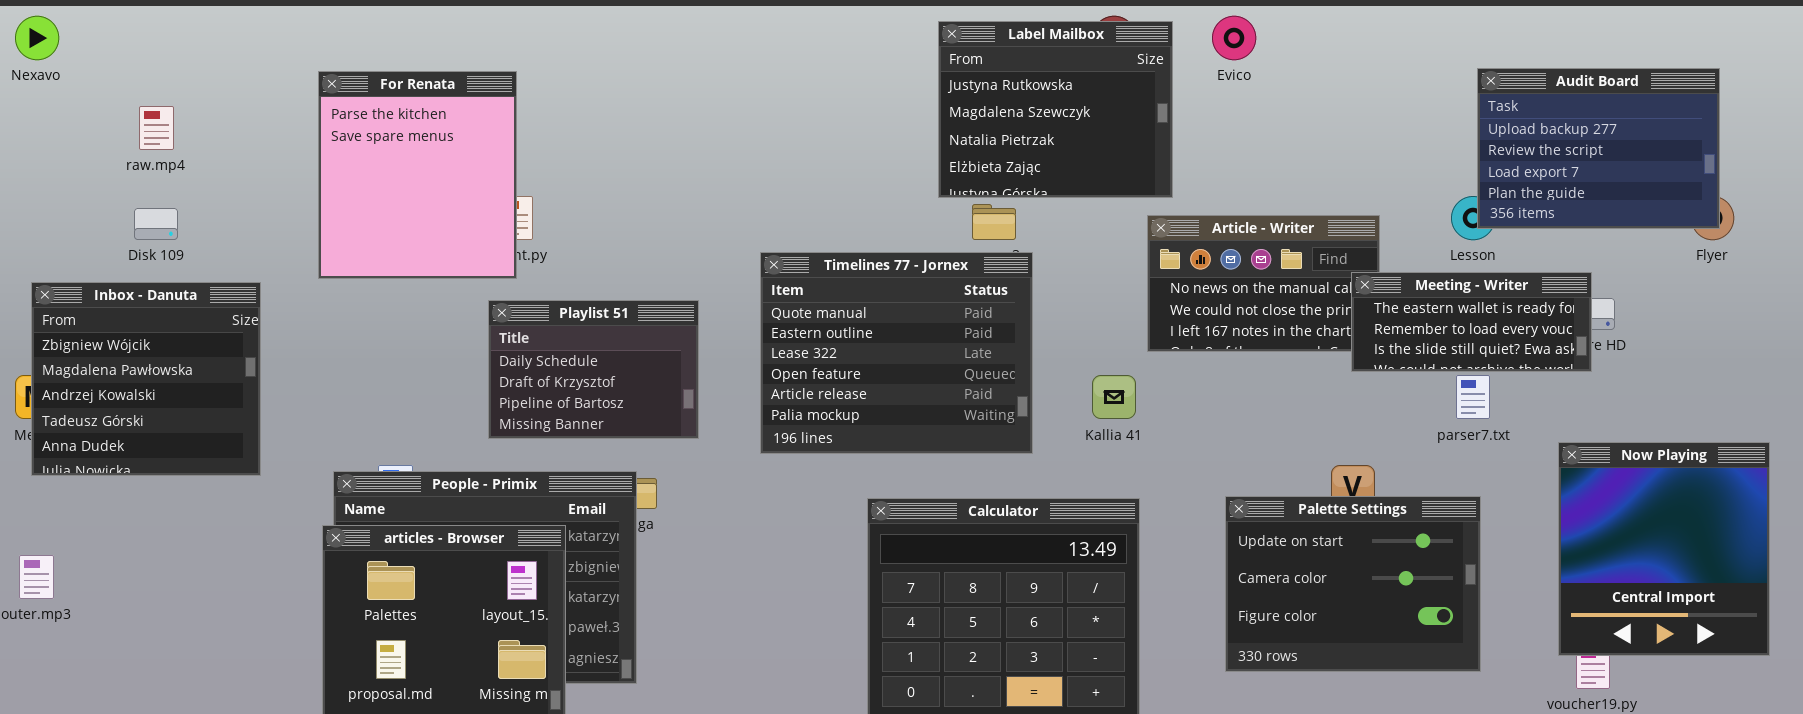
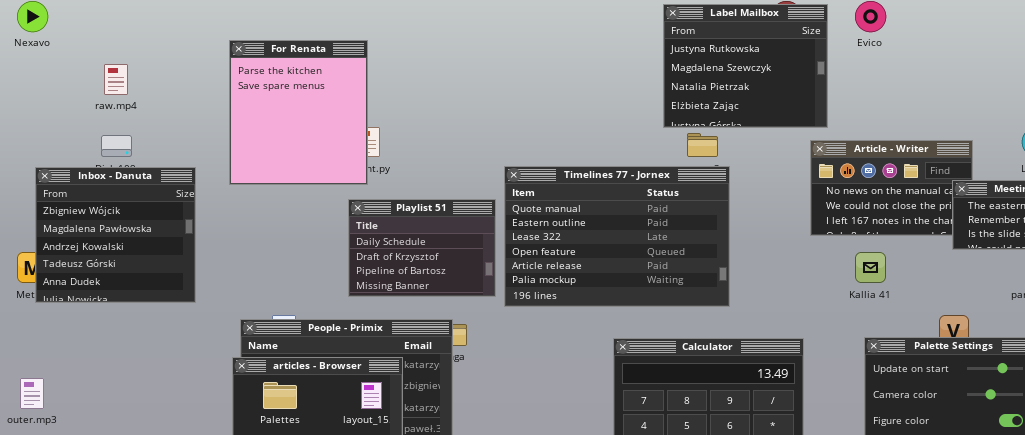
Timelines 77 - Jornex: [760,252,1033,454] -> [504,166,730,307], resized
Inbox - Danuta: [31,282,261,476] -> [35,167,196,303], moved
Kallia 41: [1092,375,1136,419] -> [855,252,886,283], moved

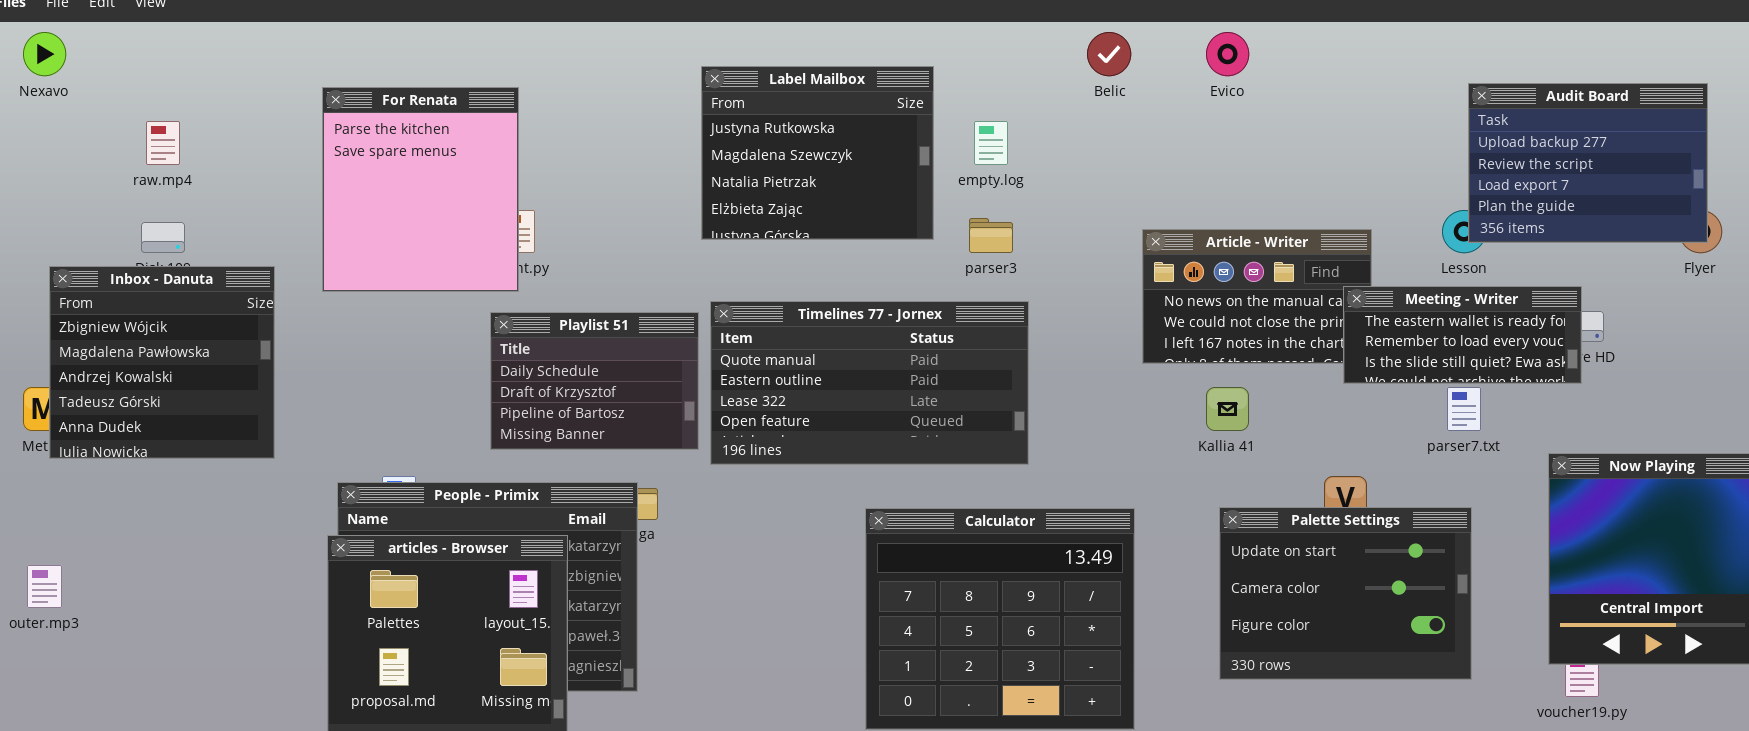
Label Mailbox: [663,4,828,128] -> [701,66,934,240], moved
Timelines 77 - Jornex: [504,166,730,307] -> [710,301,1029,465], resized

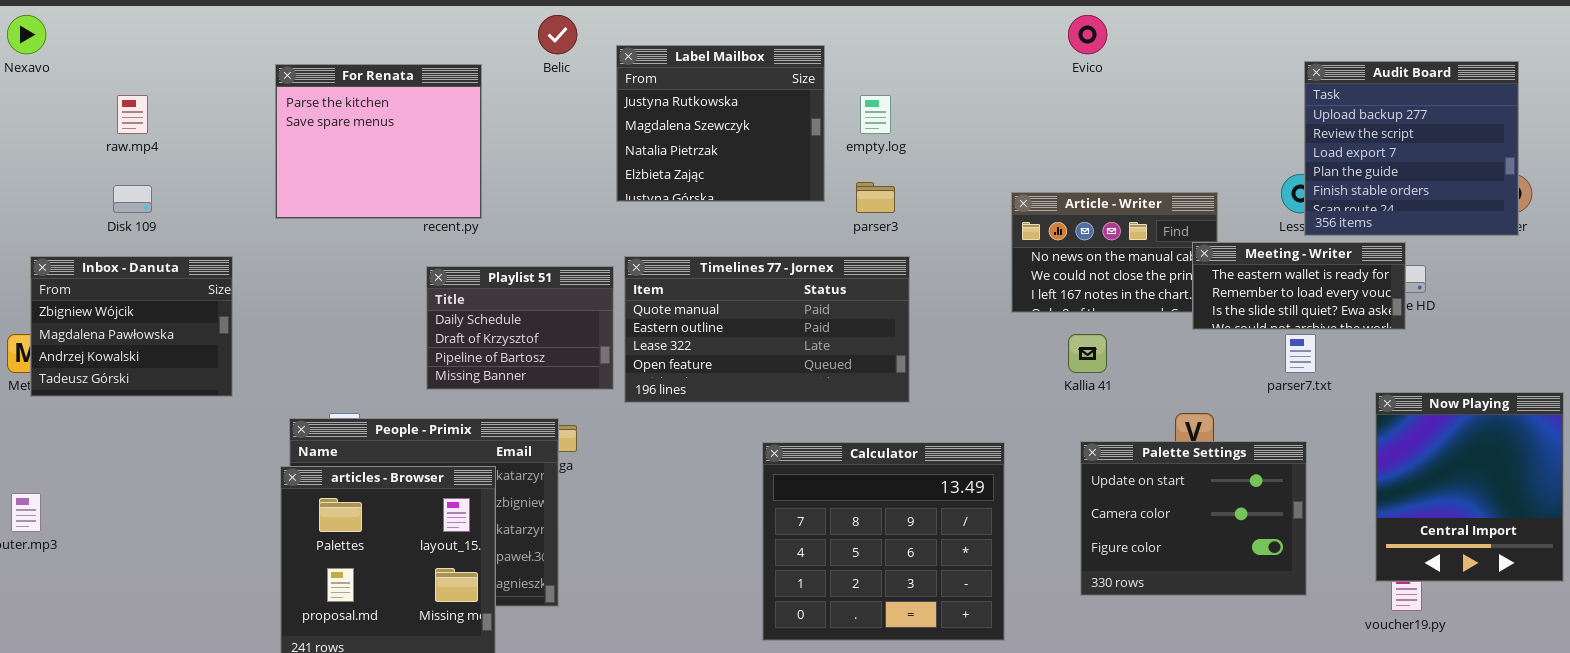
Belic: [1087,32,1131,76] -> [538,15,577,54], moved
Audit Board: [1468,83,1708,243] -> [1304,61,1519,236], resized
For Renata: [322,87,519,292] -> [275,64,482,219], resized
Inbox - Danuta: [49,266,275,459] -> [30,256,233,397], resized

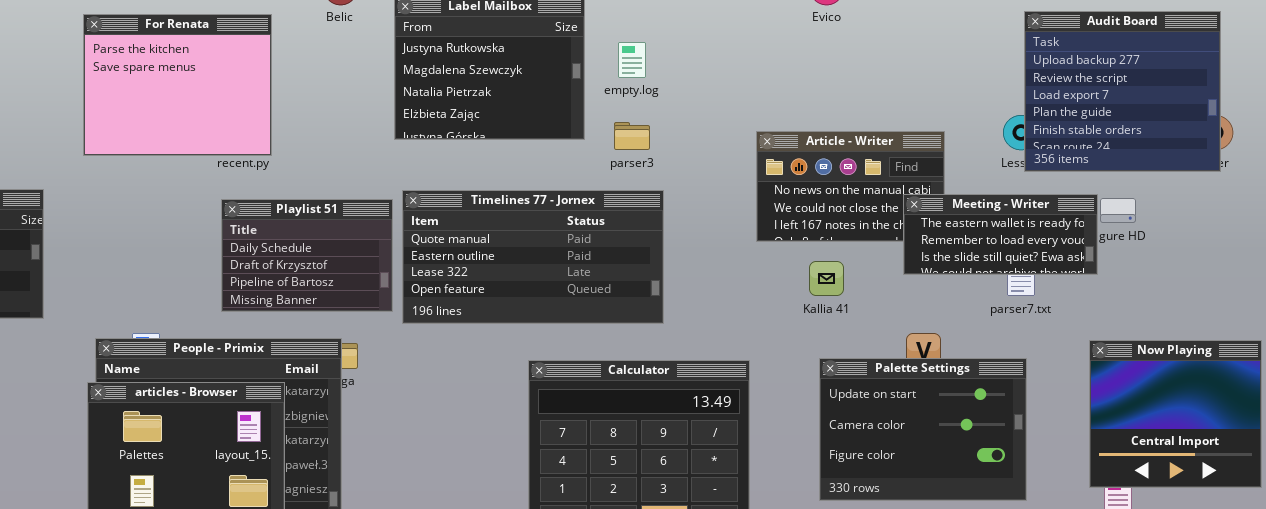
Meeting - Writer: [1192,242,1406,330] -> [903,194,1098,275], moved
Now Playing: [1375,392,1564,582] -> [1089,340,1262,488], resized

